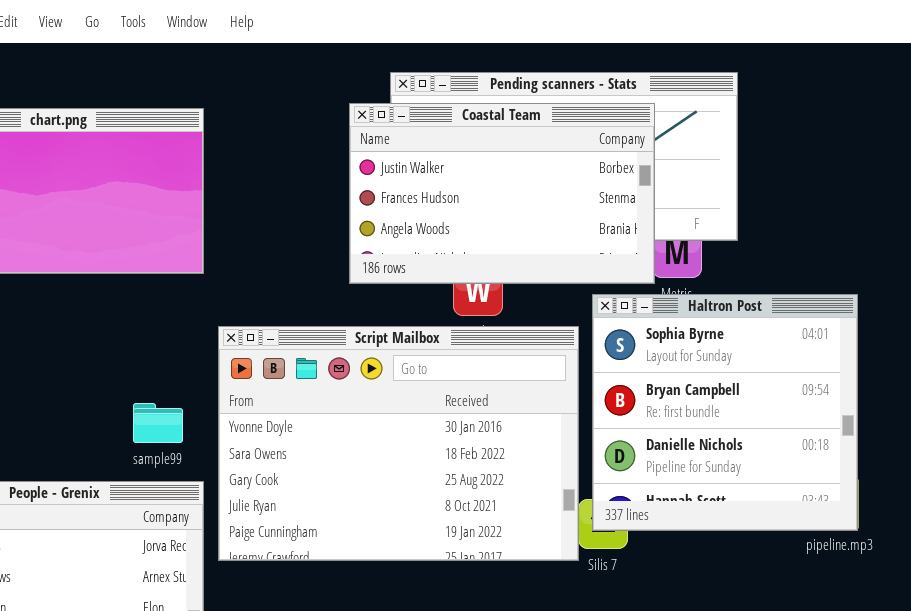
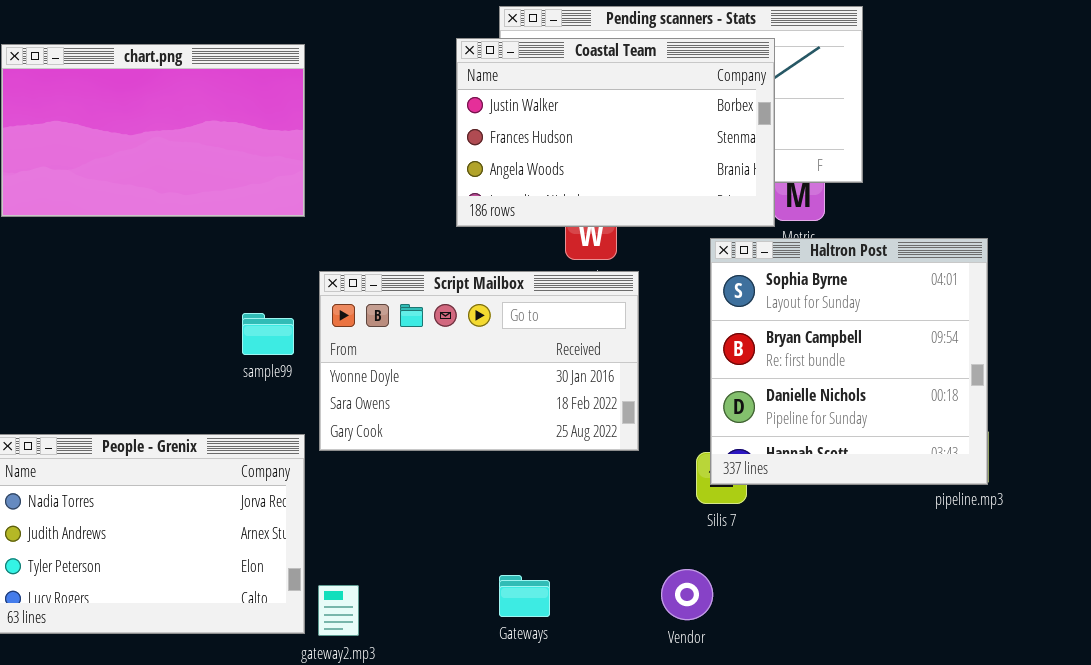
Script Mailbox: [218,326,579,561] -> [319,271,639,451], resized
sample99: [133,403,183,443] -> [242,313,294,355], moved

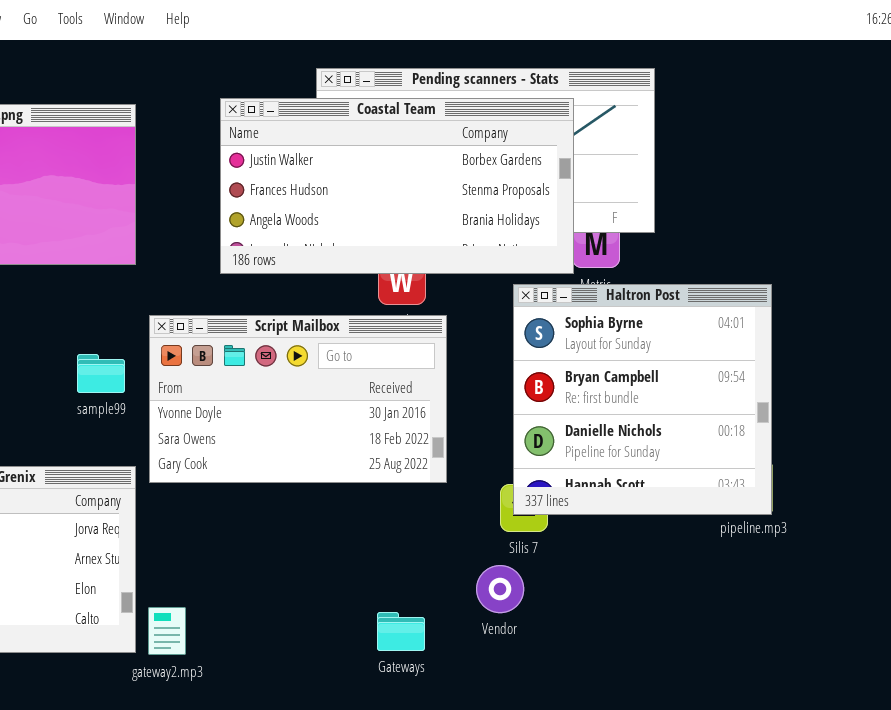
Coastal Team: [456,38,775,227] -> [220,98,574,274], resized
Vendor: [661,569,713,620] -> [476,565,524,613], moved
Gateways: [499,575,550,617] -> [377,612,425,651], moved

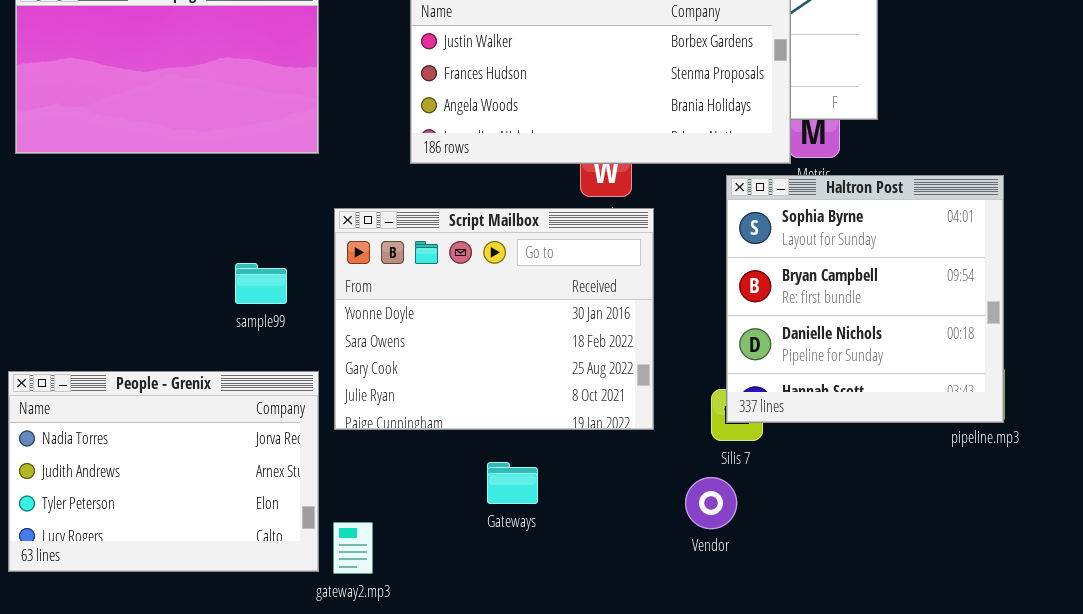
Script Mailbox: [149,315,447,483] -> [334,208,654,430], resized
sample99: [77,354,125,393] -> [235,263,287,304], moved
Gateways: [377,612,425,651] -> [487,462,538,504], moved

